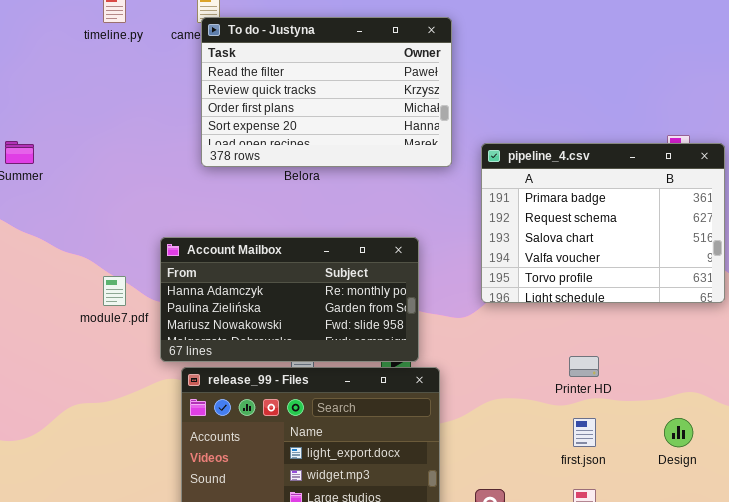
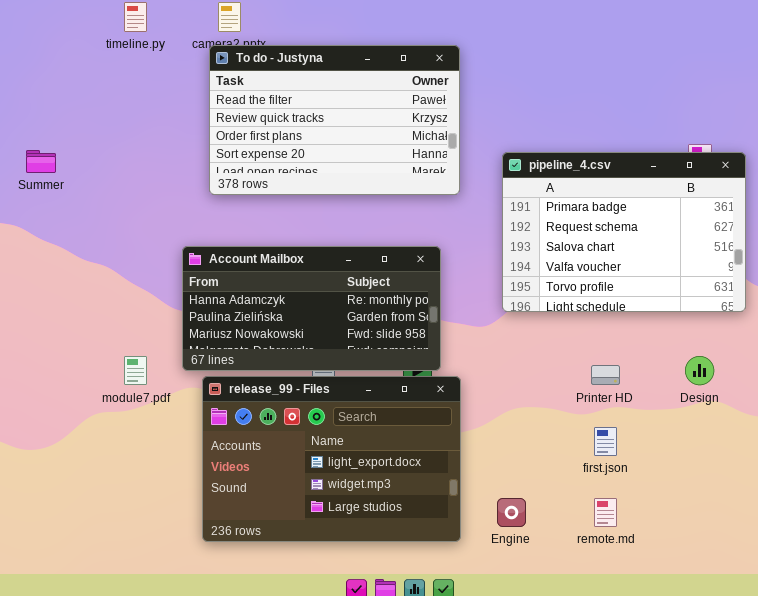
To do - Justyna: [201,17,452,167] -> [209,45,460,195], moved
module7.pdf: [103,276,126,306] -> [124,356,147,385], moved
Design: [664,418,693,447] -> [685,356,714,385], moved

